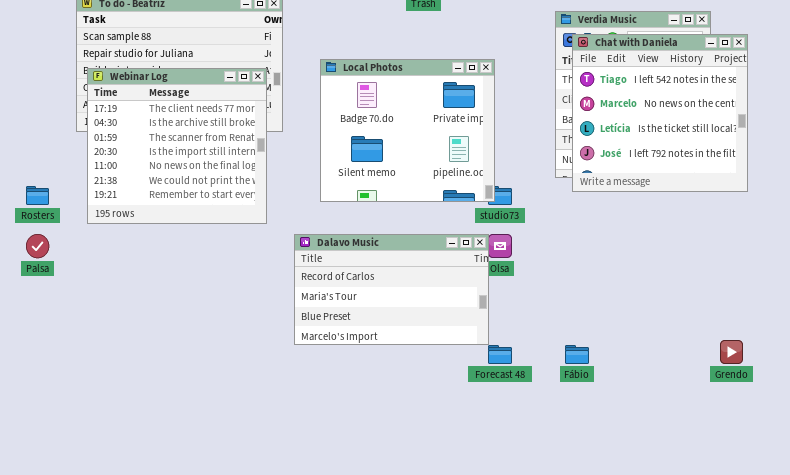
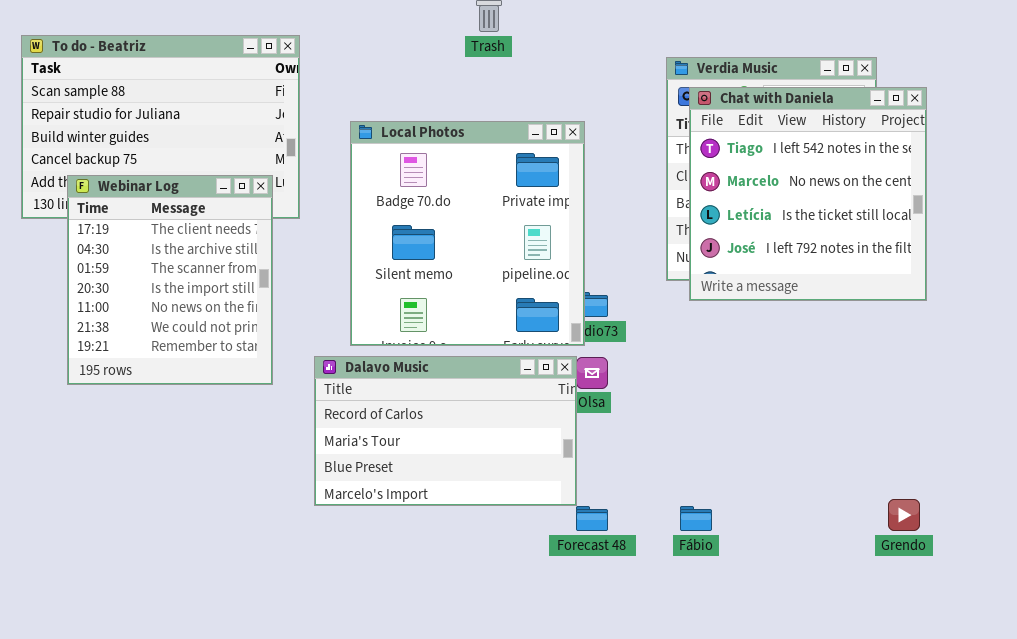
Local Photos: [320,59,495,202] -> [350,121,585,346], resized
Webinar Log: [87,68,267,224] -> [67,175,273,385], moved, resized

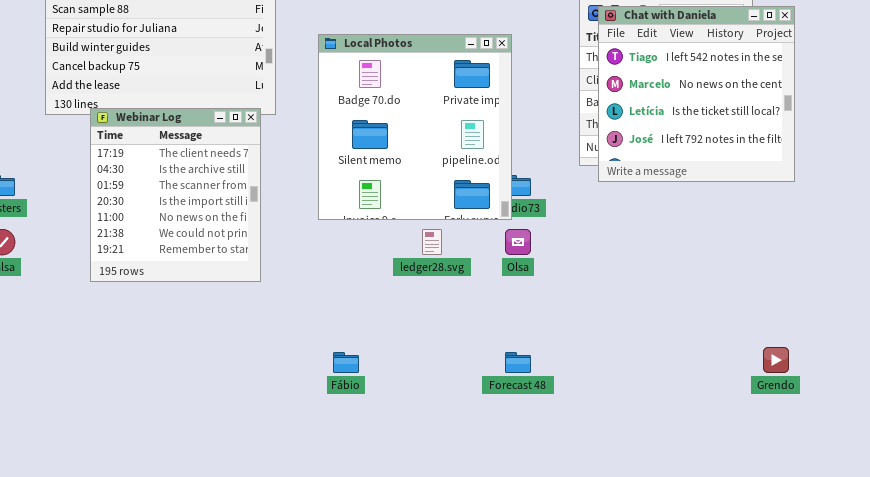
Webinar Log: [67,175,273,385] -> [90,108,261,282], moved
Dalavo Music: [314,356,577,506] -> none, closed
Fábio: [680,506,712,531] -> [333,352,359,373], moved

